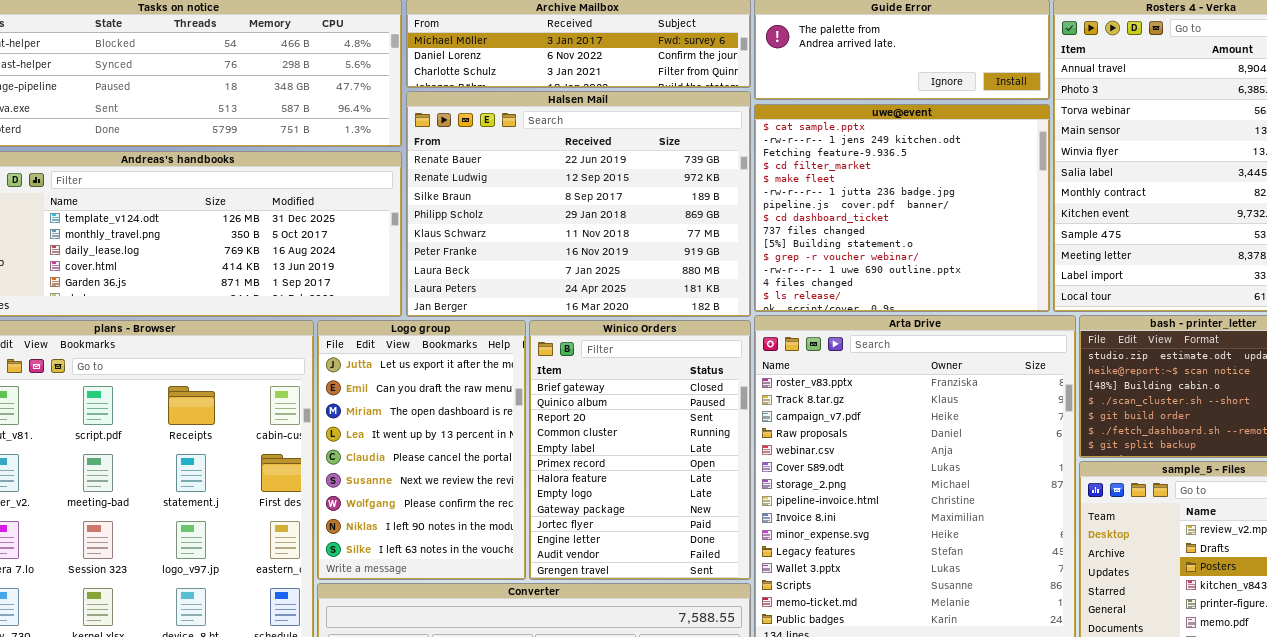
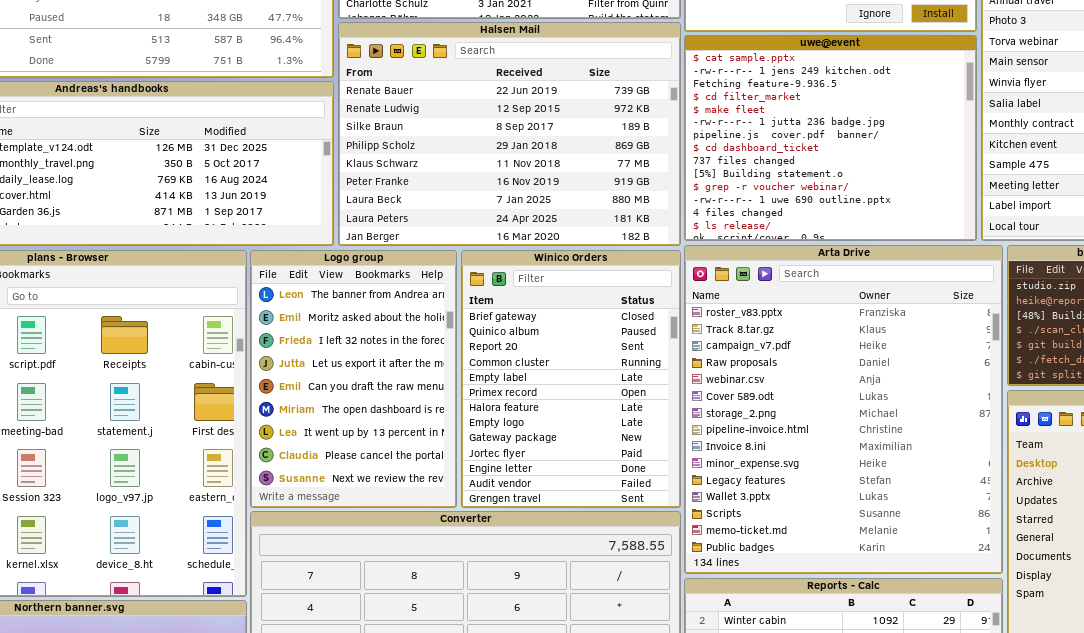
Logo group: [317,320,526,580] -> [250,250,457,508], scrolled up 3 rows

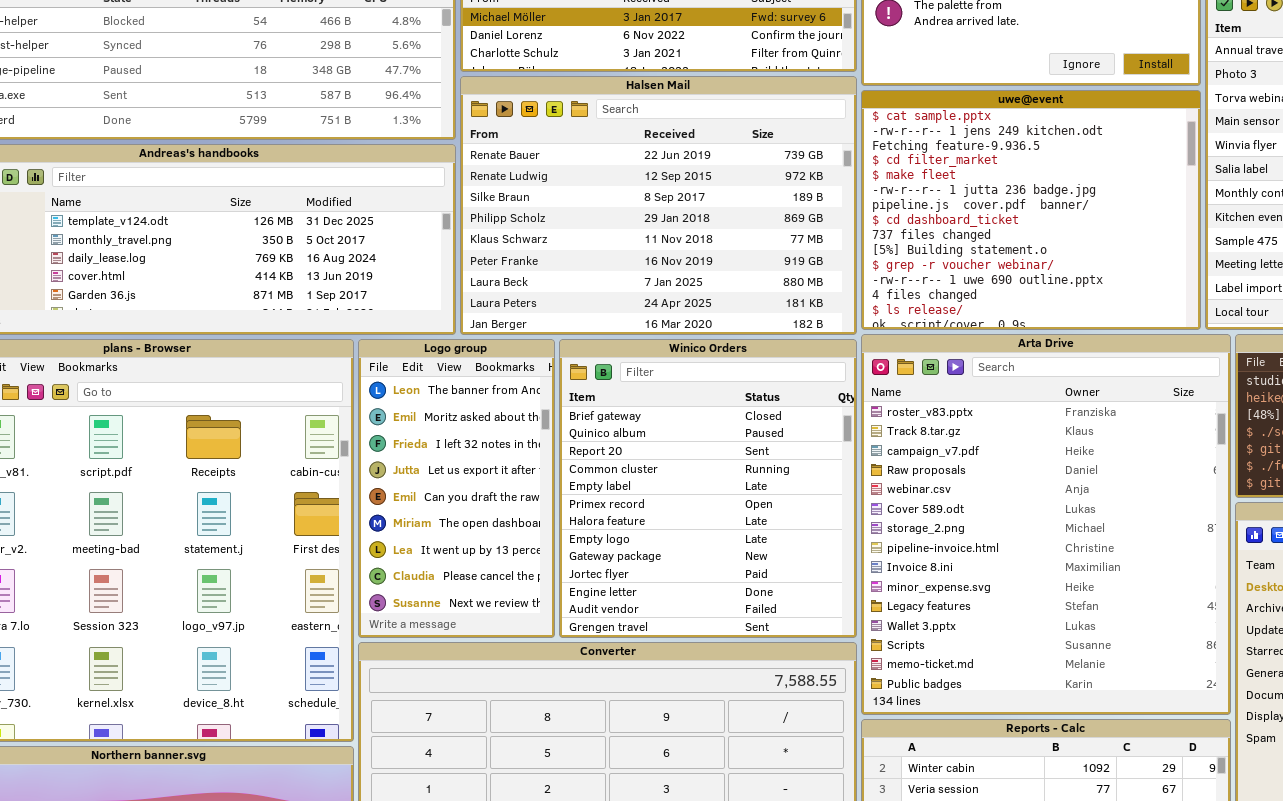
Logo group: [250,250,457,508] -> [358,339,555,638], resized
Winico Orders: [461,250,681,508] -> [559,339,857,638], resized

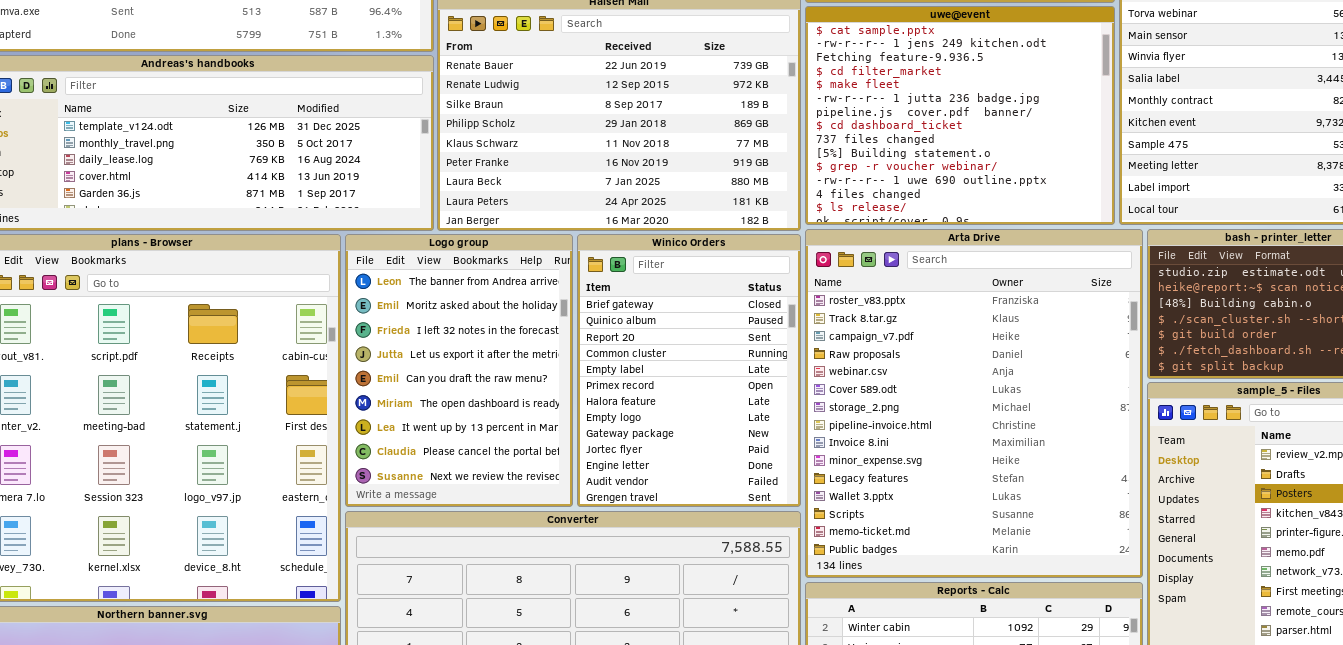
Logo group: [358,339,555,638] -> [345,234,573,507], resized
Winico Orders: [559,339,857,638] -> [577,234,801,507], resized

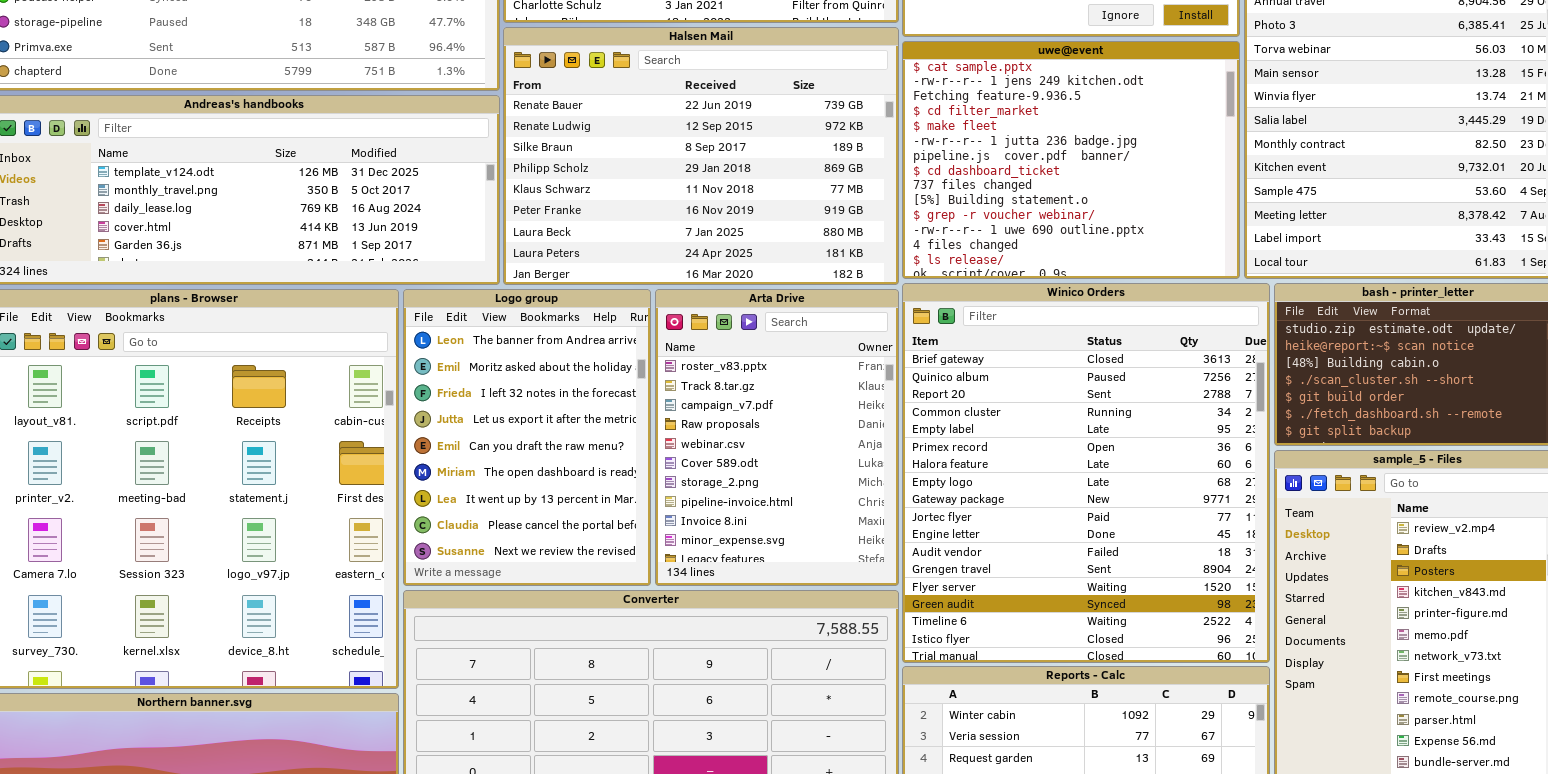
Arta Drive: [805,229,1143,578] -> [655,289,899,586], moved, resized
Winico Orders: [577,234,801,507] -> [902,283,1270,663], moved, resized

